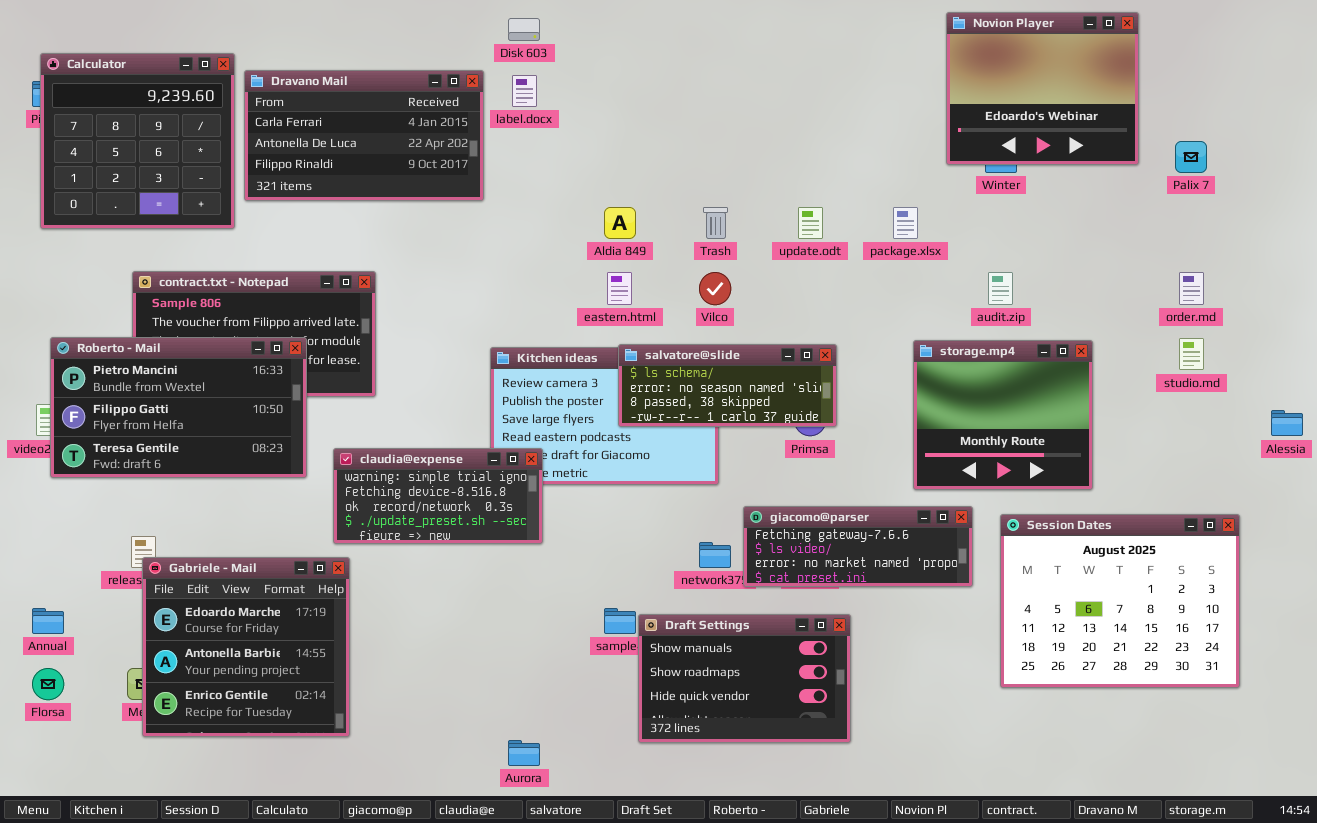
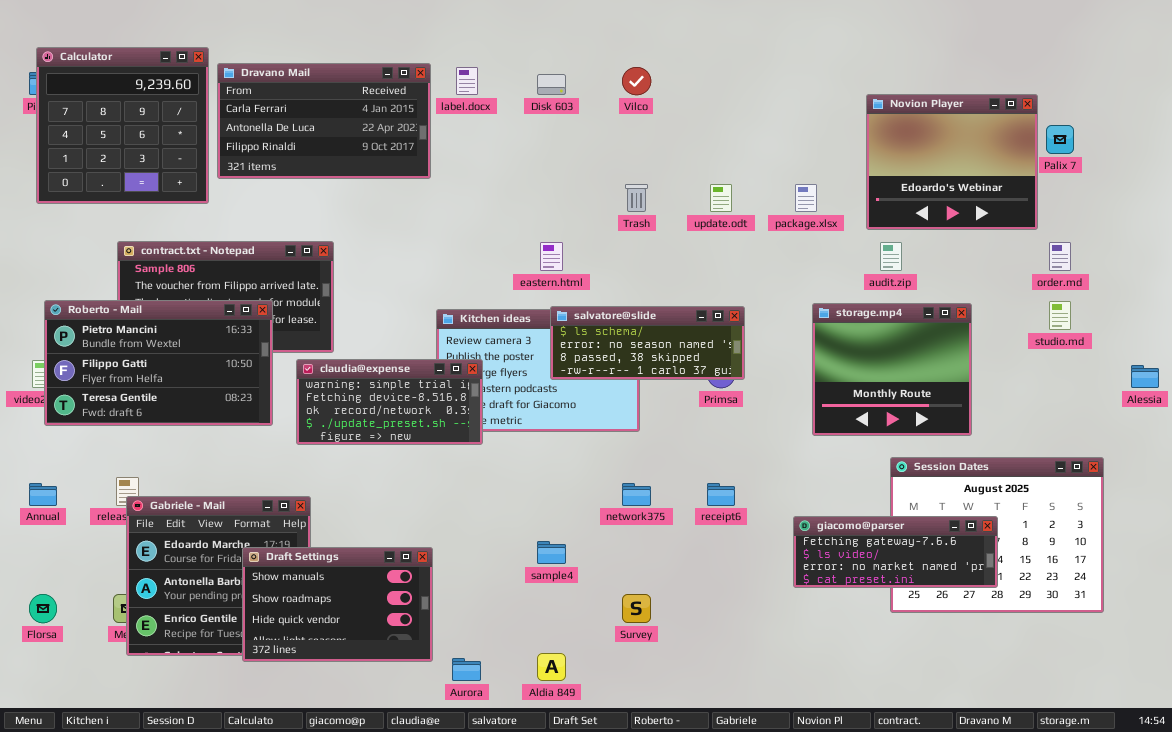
Novion Player: [946,12,1139,165] -> [866,94,1038,230], moved
Disk 603: [508,18,540,41] -> [537,74,566,95], moved
Aldia 849: [604,207,636,239] -> [537,653,566,681], moved
Vilco: [699,272,731,305] -> [622,67,651,95], moved
claudia@expense: [333,448,543,544] -> [296,359,483,445], moved
giacomo@parser: [743,506,973,587] -> [793,516,998,588], moved
Annual: [32,608,64,634] -> [29,483,57,506], moved
Draft Settings: [638,614,851,743] -> [242,547,433,662], moved

